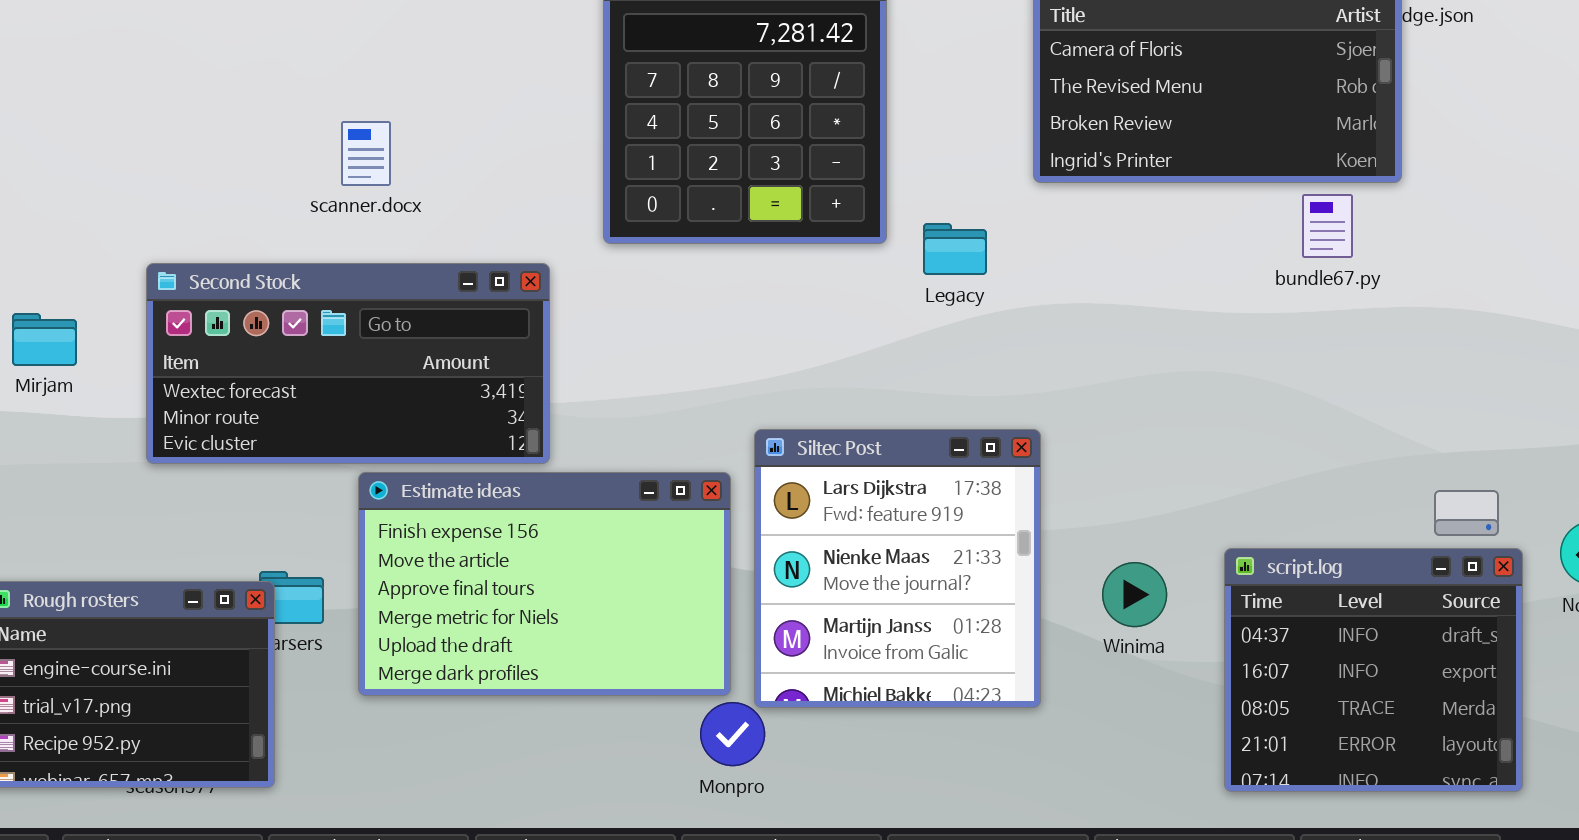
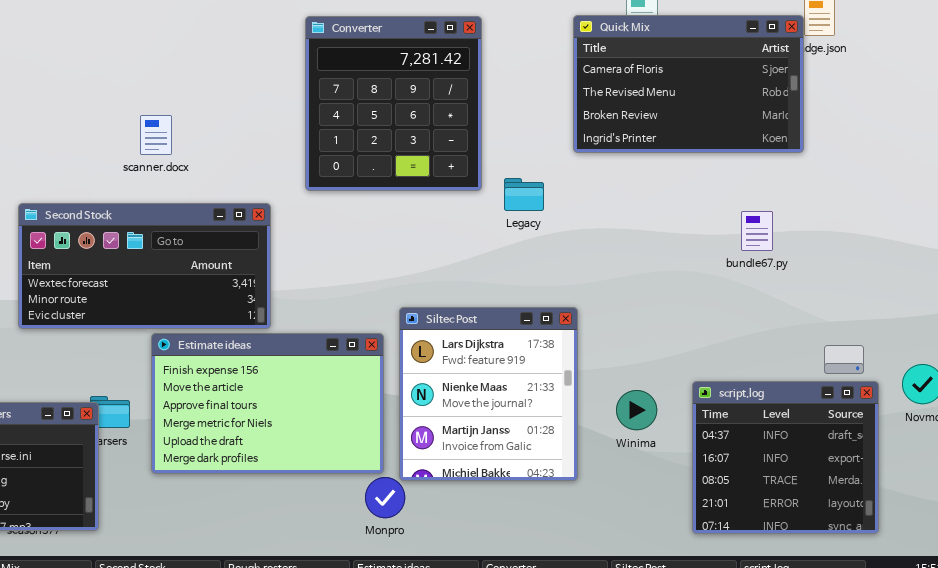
bundle67.py: [1302,194,1353,258] -> [741,211,773,251], moved

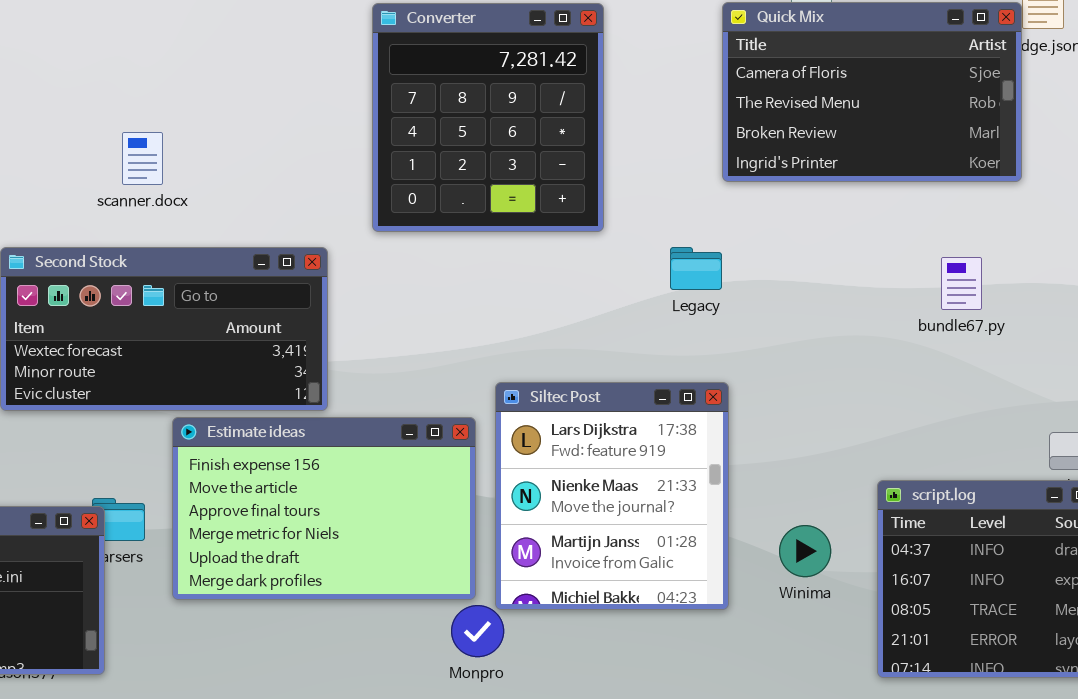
scanner.docx: [140,115,172,155] -> [122,132,163,185], moved
Legacy: [504,178,544,211] -> [670,247,722,290], moved
Winima: [616,390,657,430] -> [779,525,831,577], moved

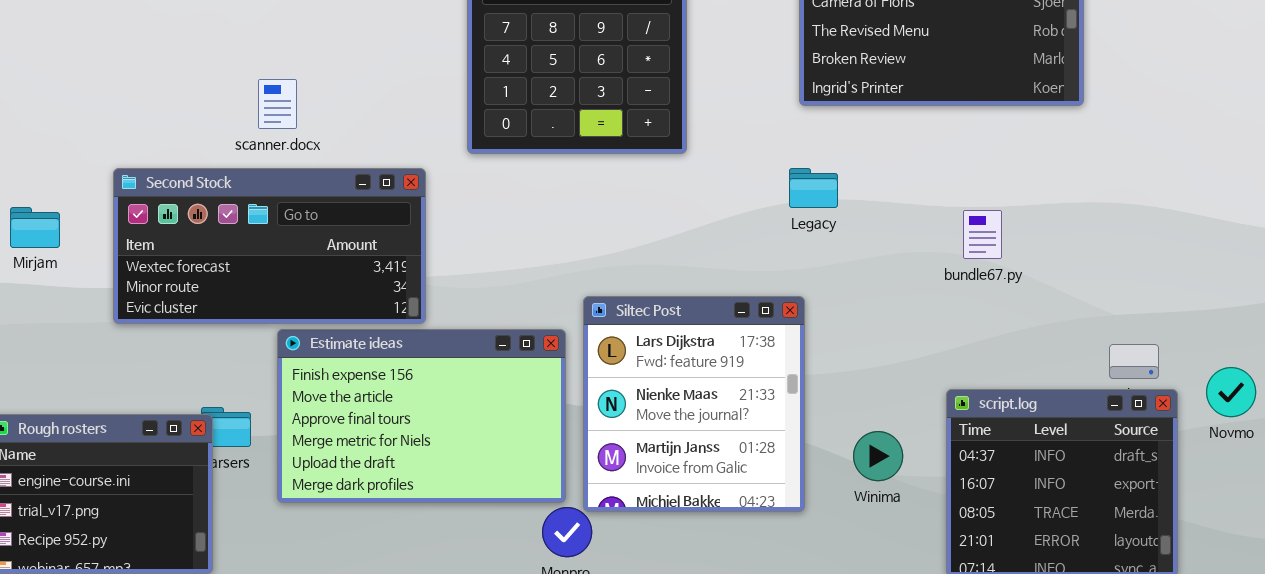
scanner.docx: [122,132,163,185] -> [258,79,297,129], moved
Legacy: [670,247,722,290] -> [789,168,838,208], moved
bundle67.py: [941,257,982,310] -> [963,210,1002,259], moved

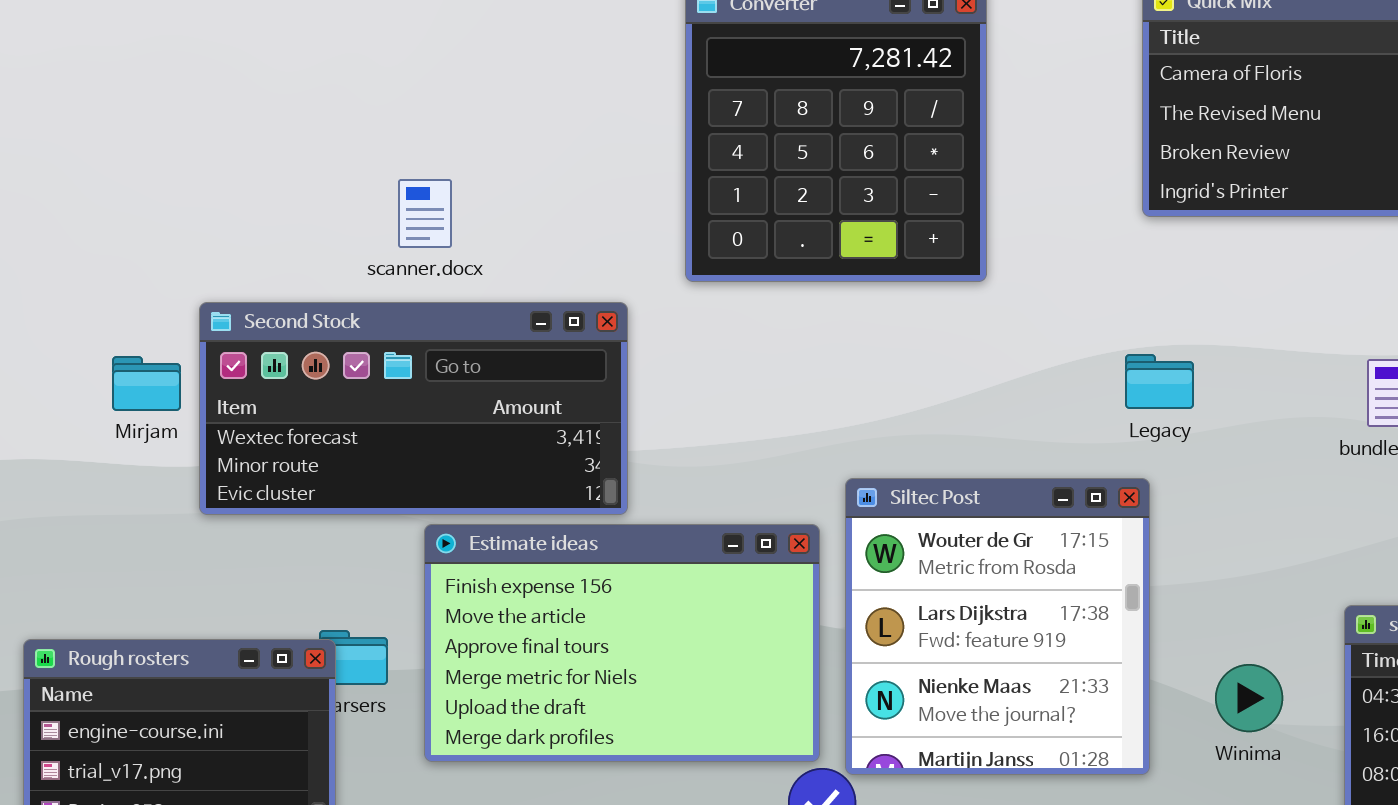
Legacy: [789,168,838,208] -> [1125,354,1194,409], moved
Mirjam: [10,207,60,248] -> [112,356,181,411], moved
Siltec Post: [583,296,805,512] -> [845,478,1150,775], scrolled up 1 row

